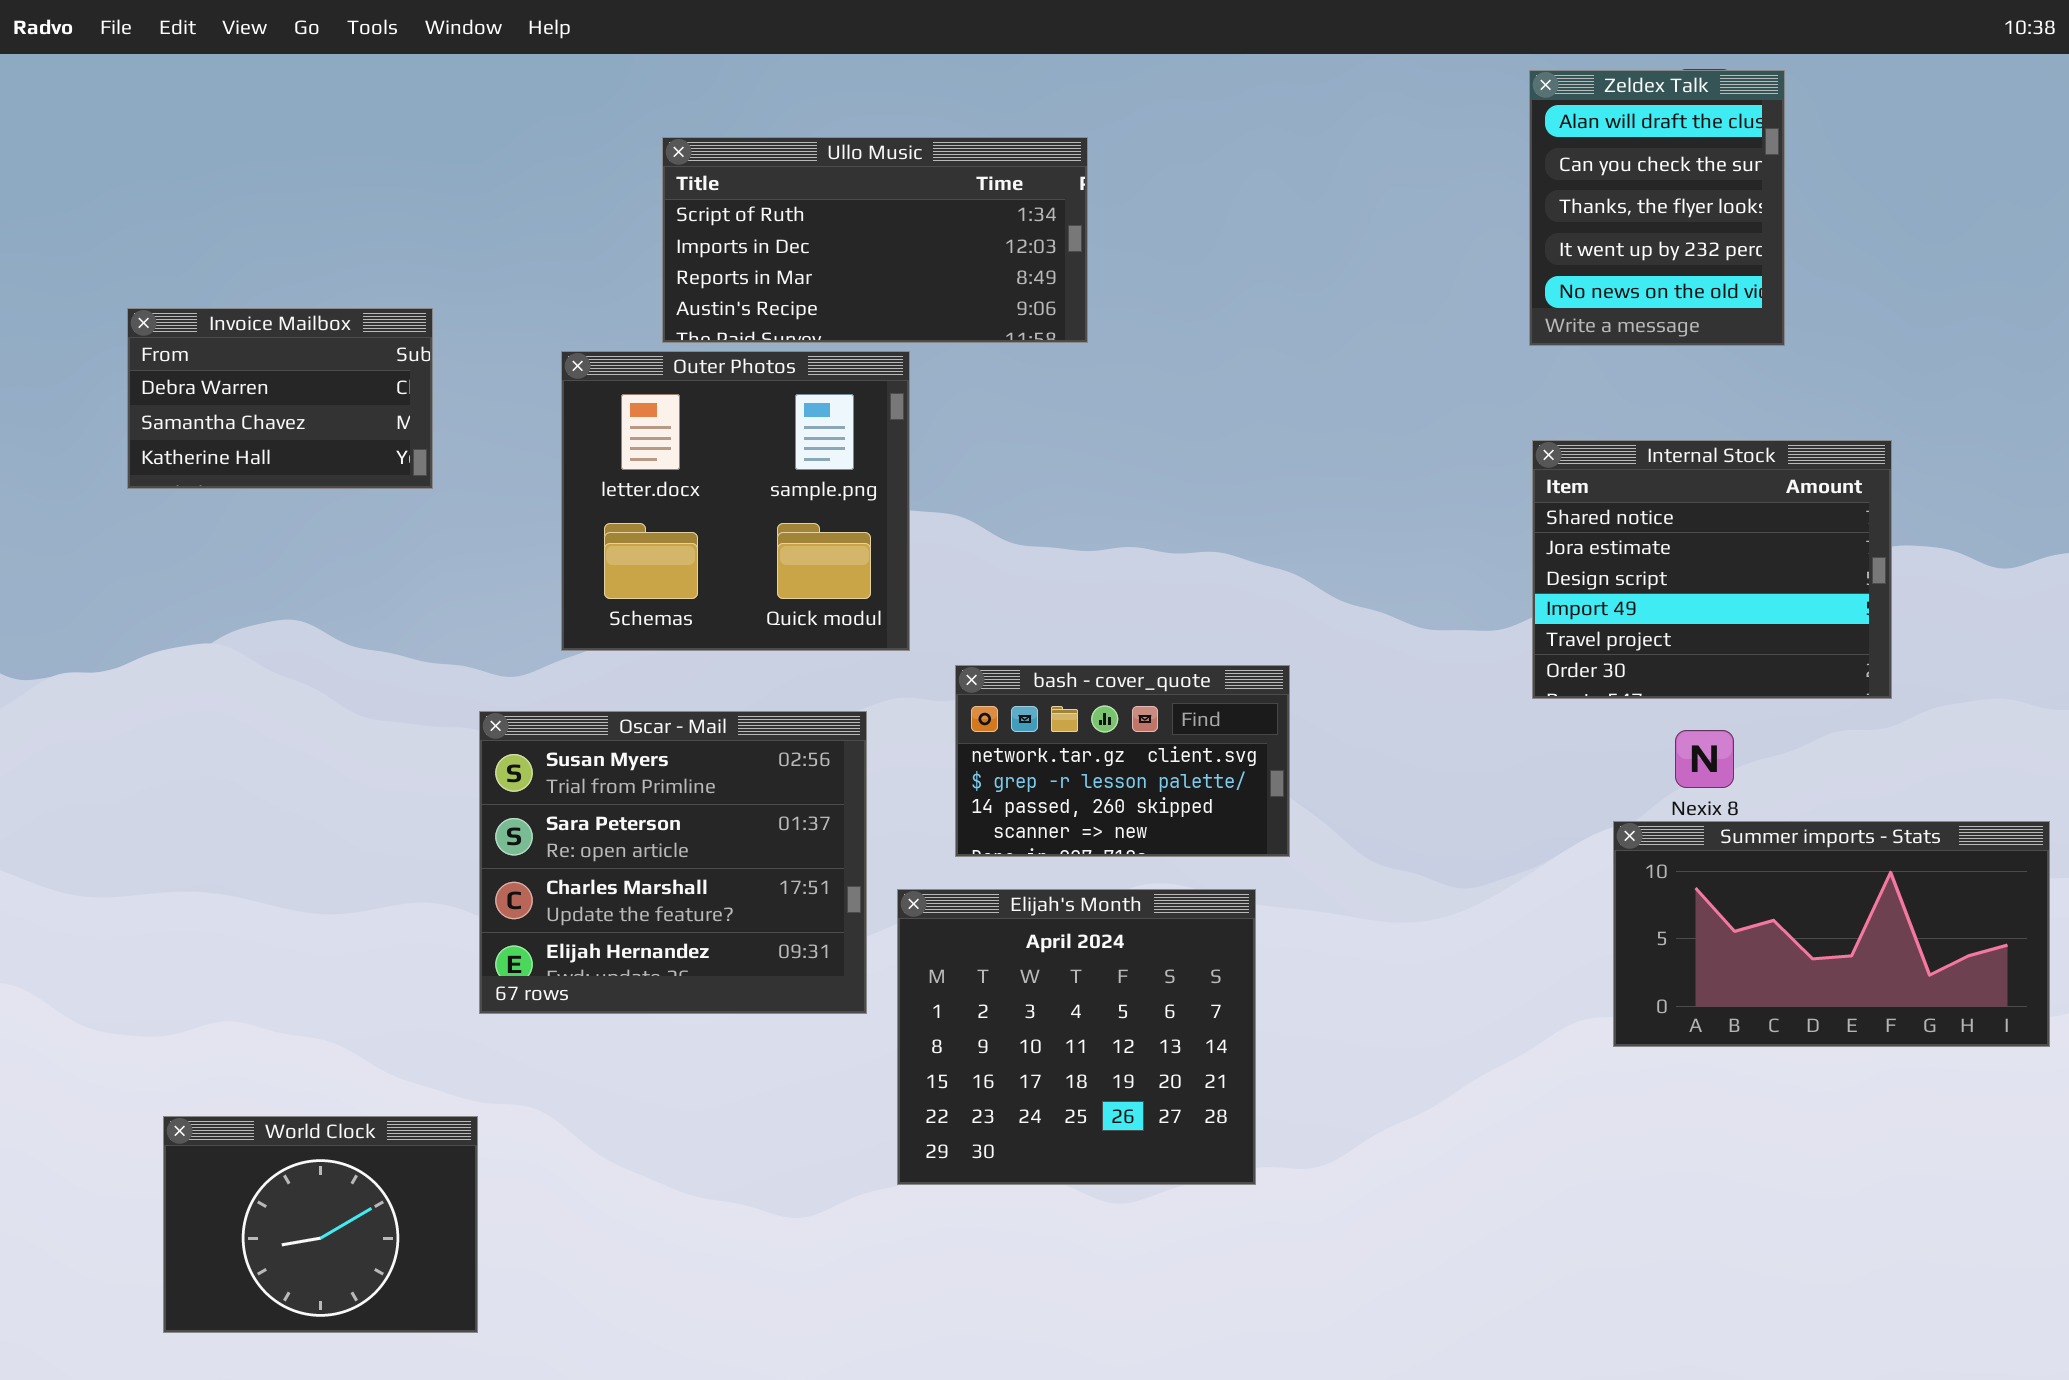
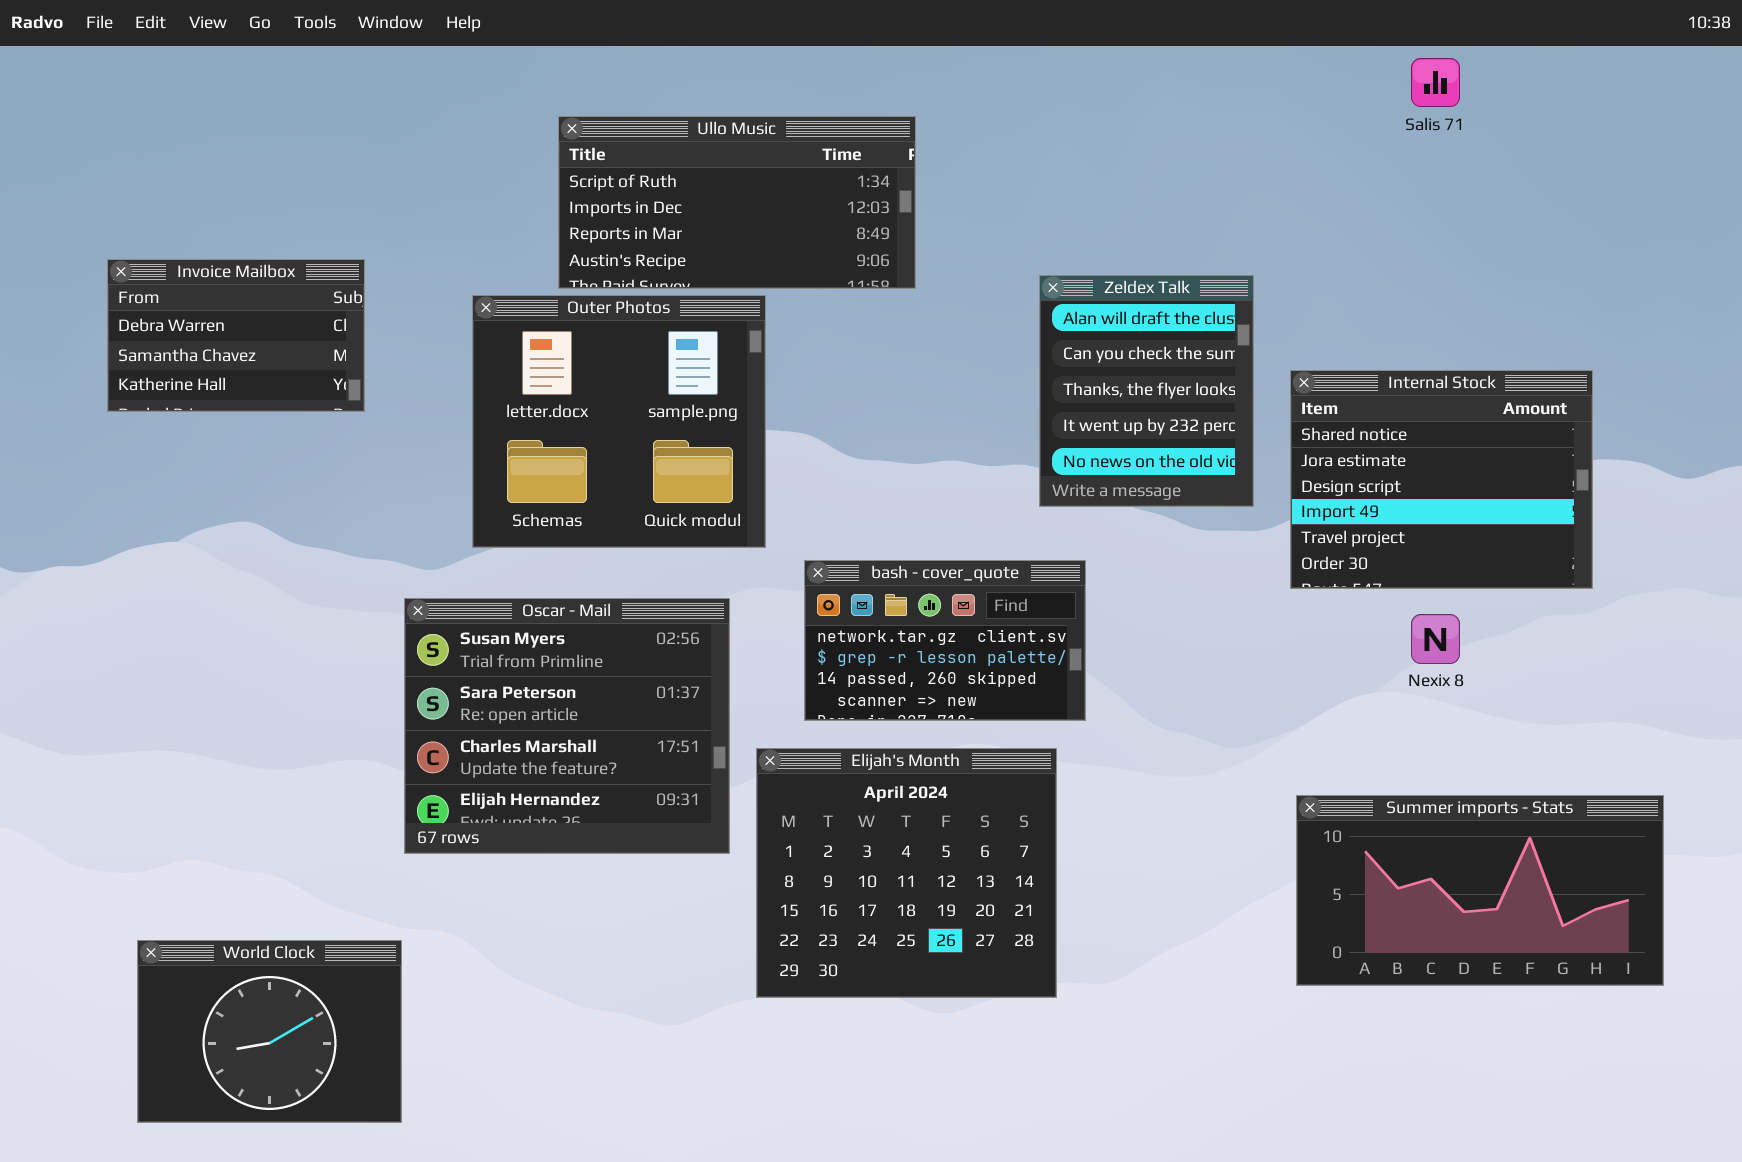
Zeldex Talk: [1529,70,1785,346] -> [1039,275,1254,507], moved
Summer imports - Stats: [1613,821,2050,1047] -> [1296,795,1664,986], moved

